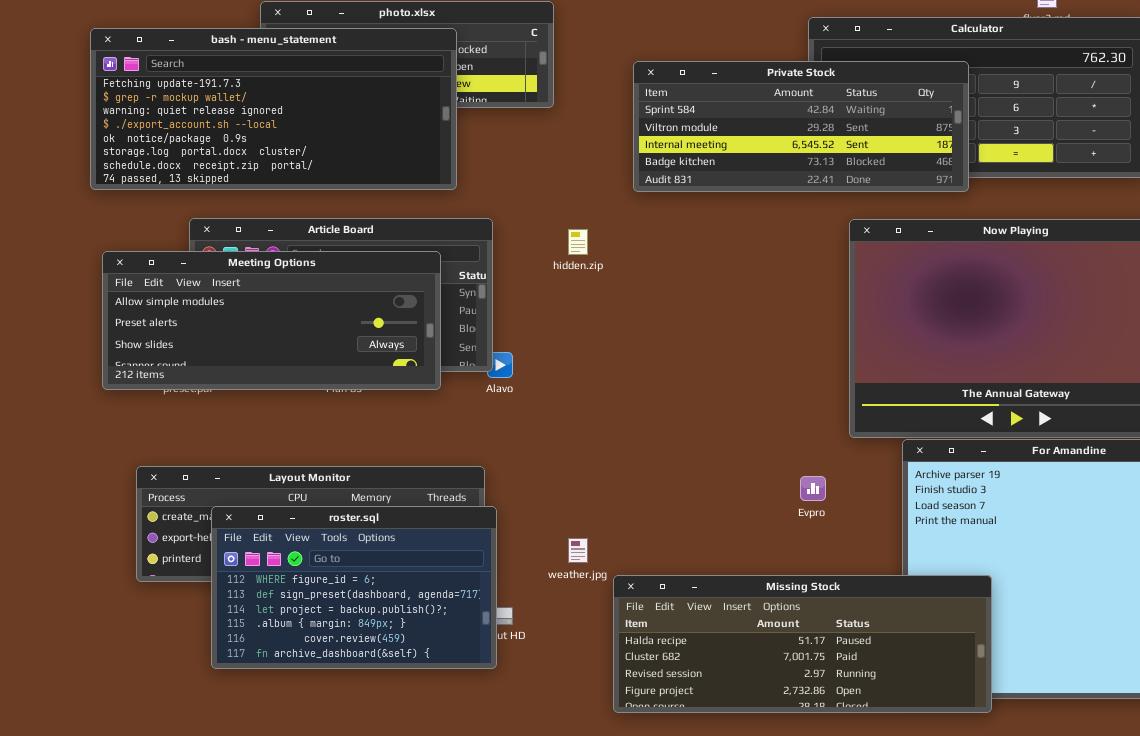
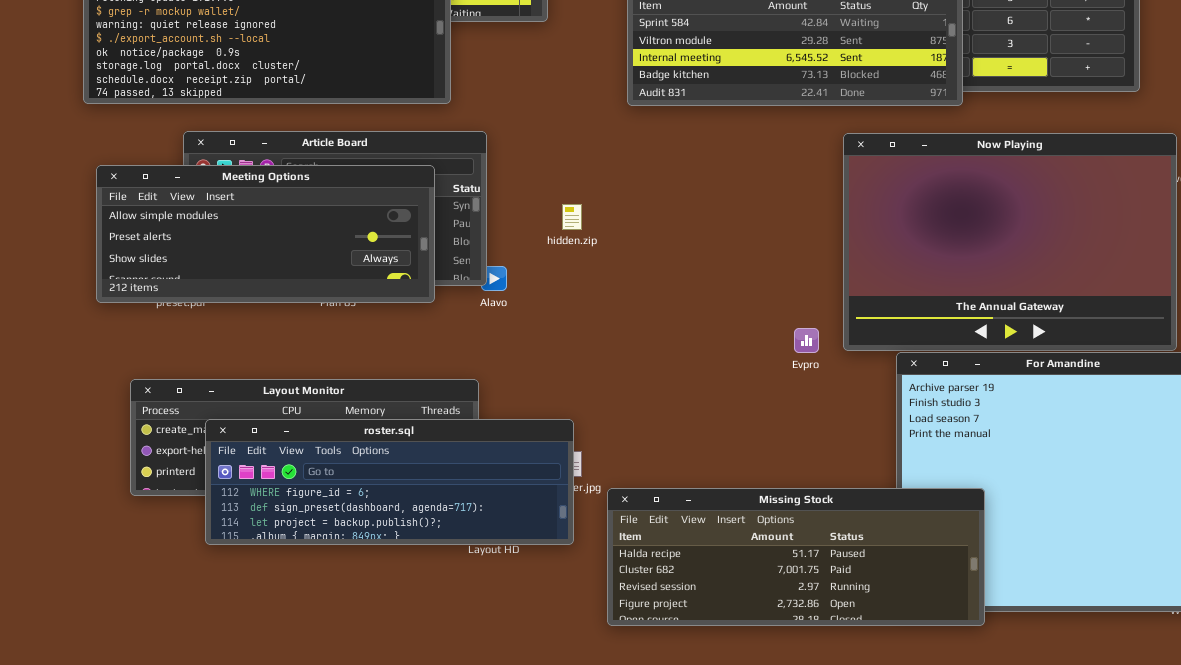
hidden.zip: [568,229,588,255] -> [562,204,582,230], moved
Evpro: [800,476,826,501] -> [794,328,819,353], moved
roster.sql: [211,506,497,669] -> [205,419,574,545], resized

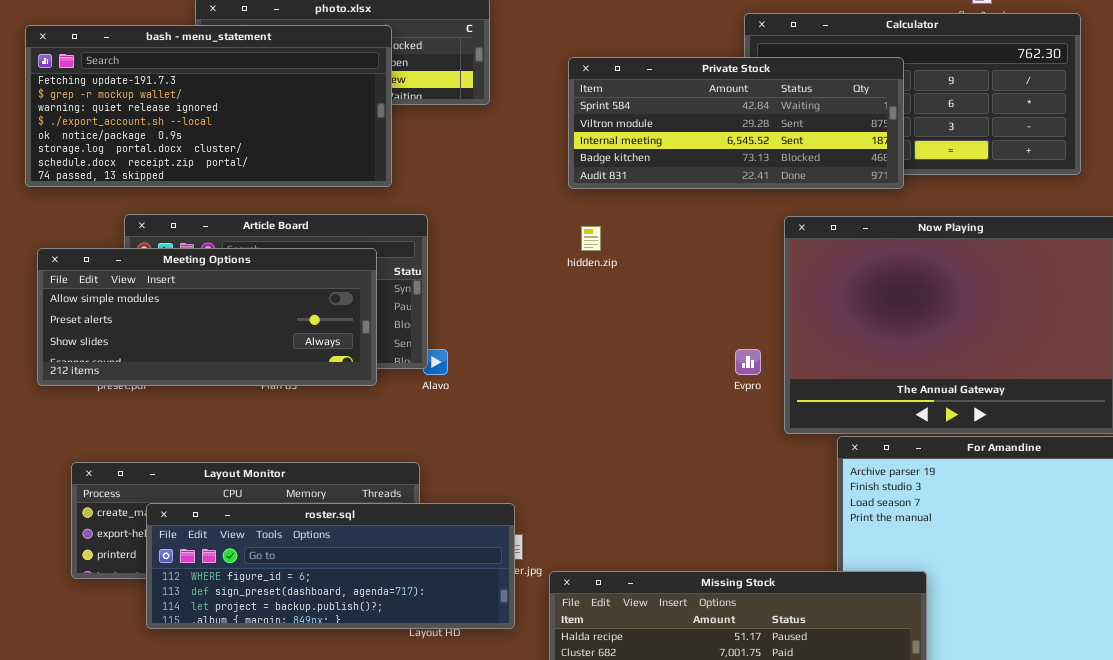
hidden.zip: [562,204,582,230] -> [581,226,601,251], moved
Evpro: [794,328,819,353] -> [735,349,761,375], moved

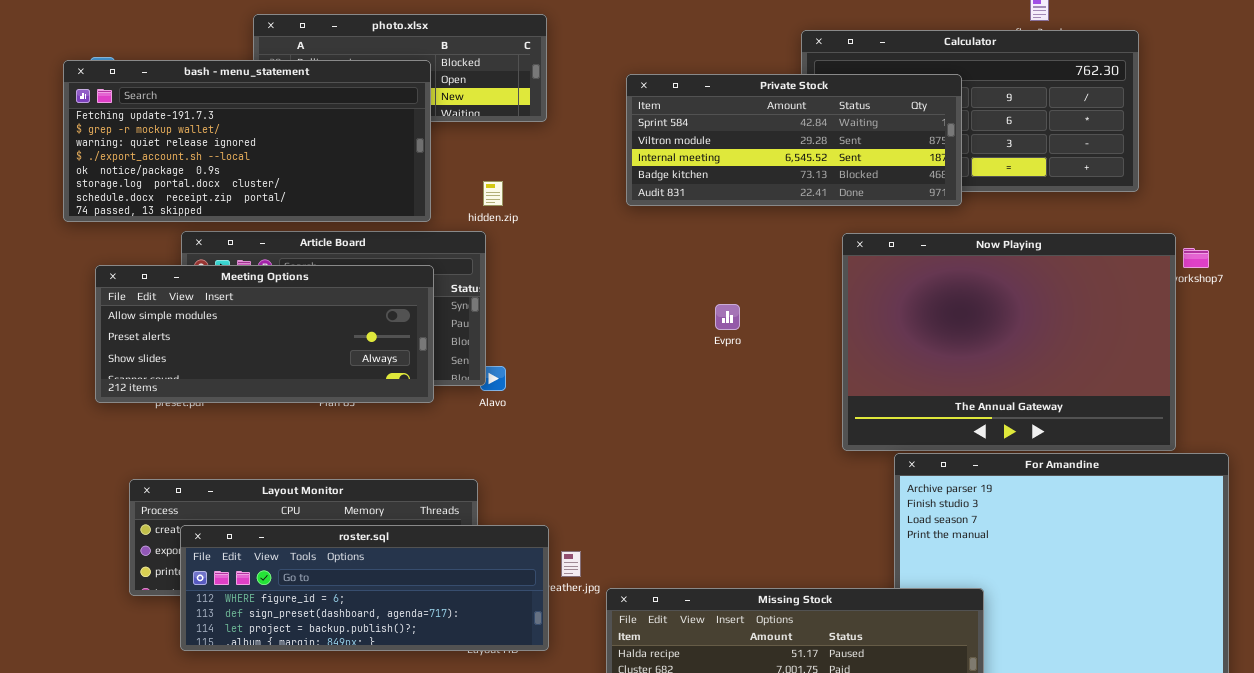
bash - menu_statement: [25,25,392,187] -> [63,60,431,222], moved
hidden.zip: [581,226,601,251] -> [483,181,503,206], moved
Evpro: [735,349,761,375] -> [715,304,740,330], moved
roster.sql: [146,503,515,629] -> [180,525,549,651], moved

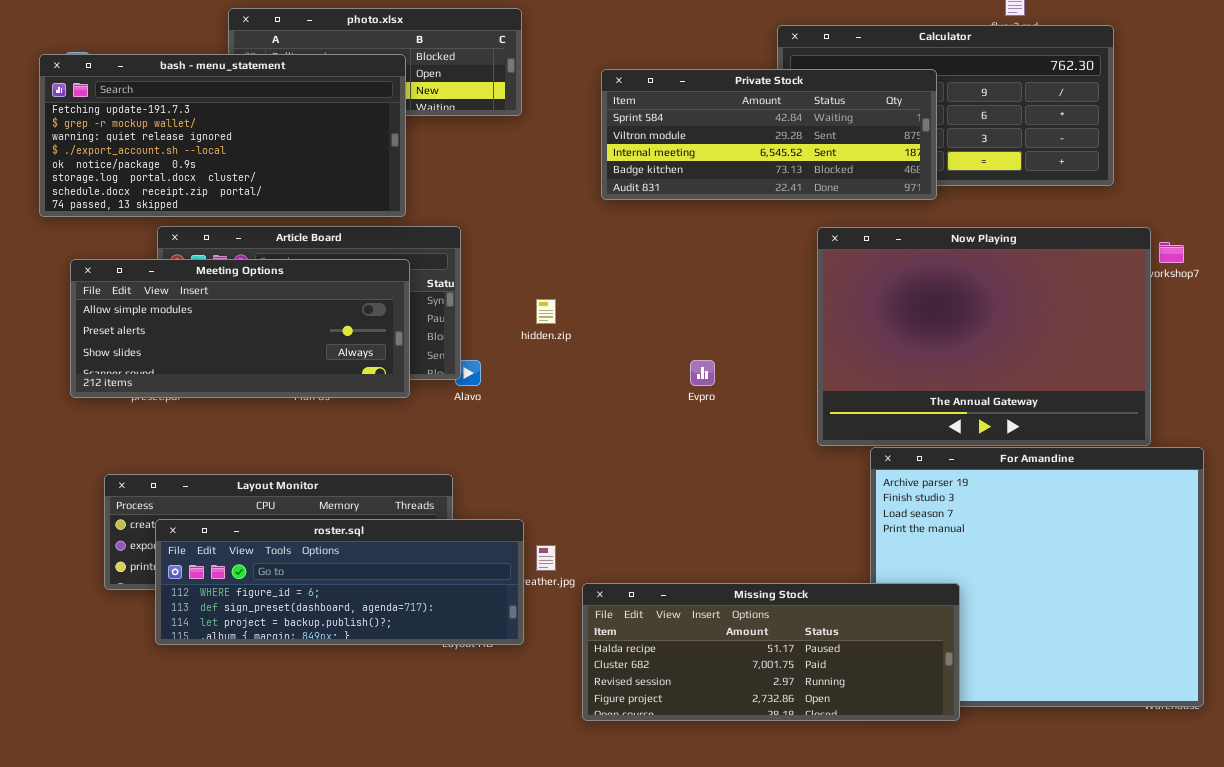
hidden.zip: [483,181,503,206] -> [536,299,556,324], moved
Evpro: [715,304,740,330] -> [690,360,715,386], moved

